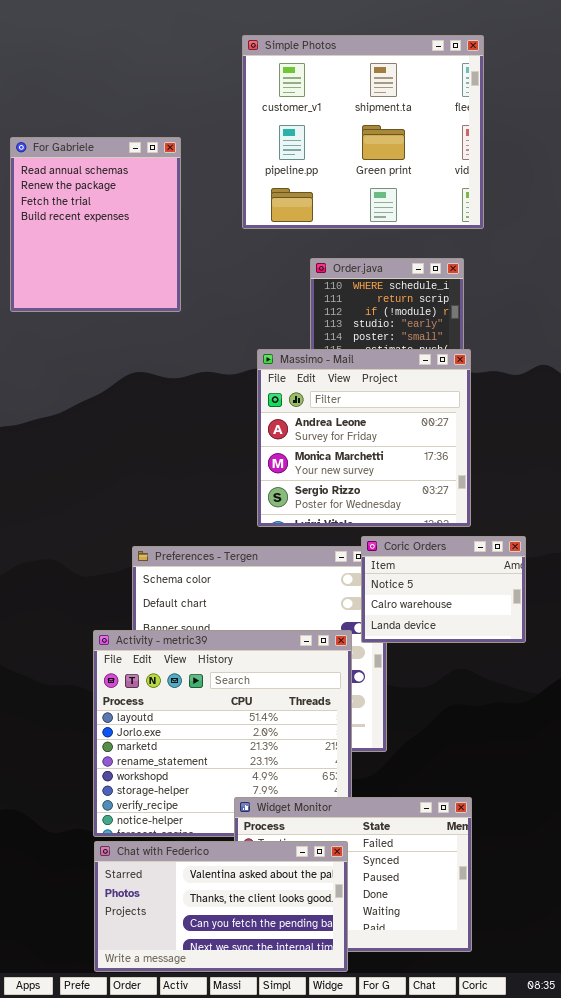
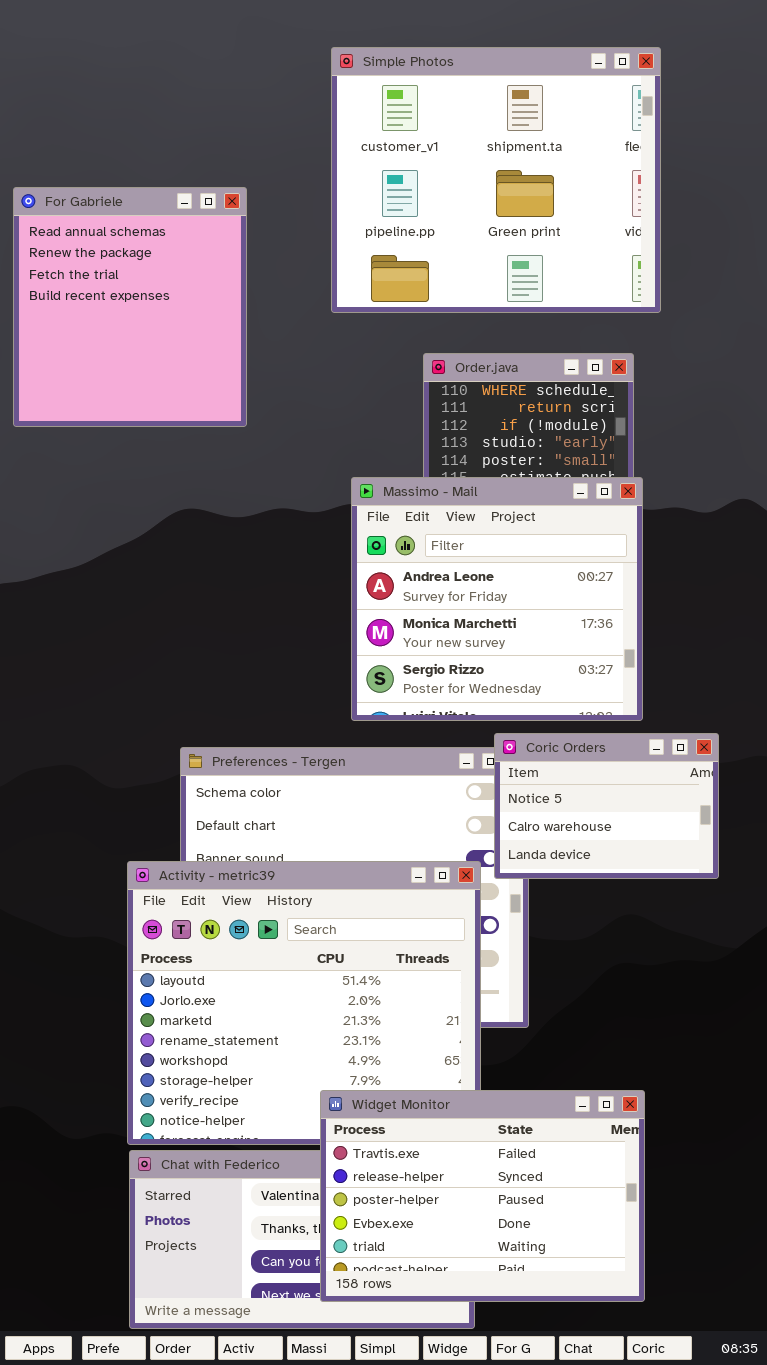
Widget Monitor: [234,797,472,952] -> [320,1090,645,1302], raised

